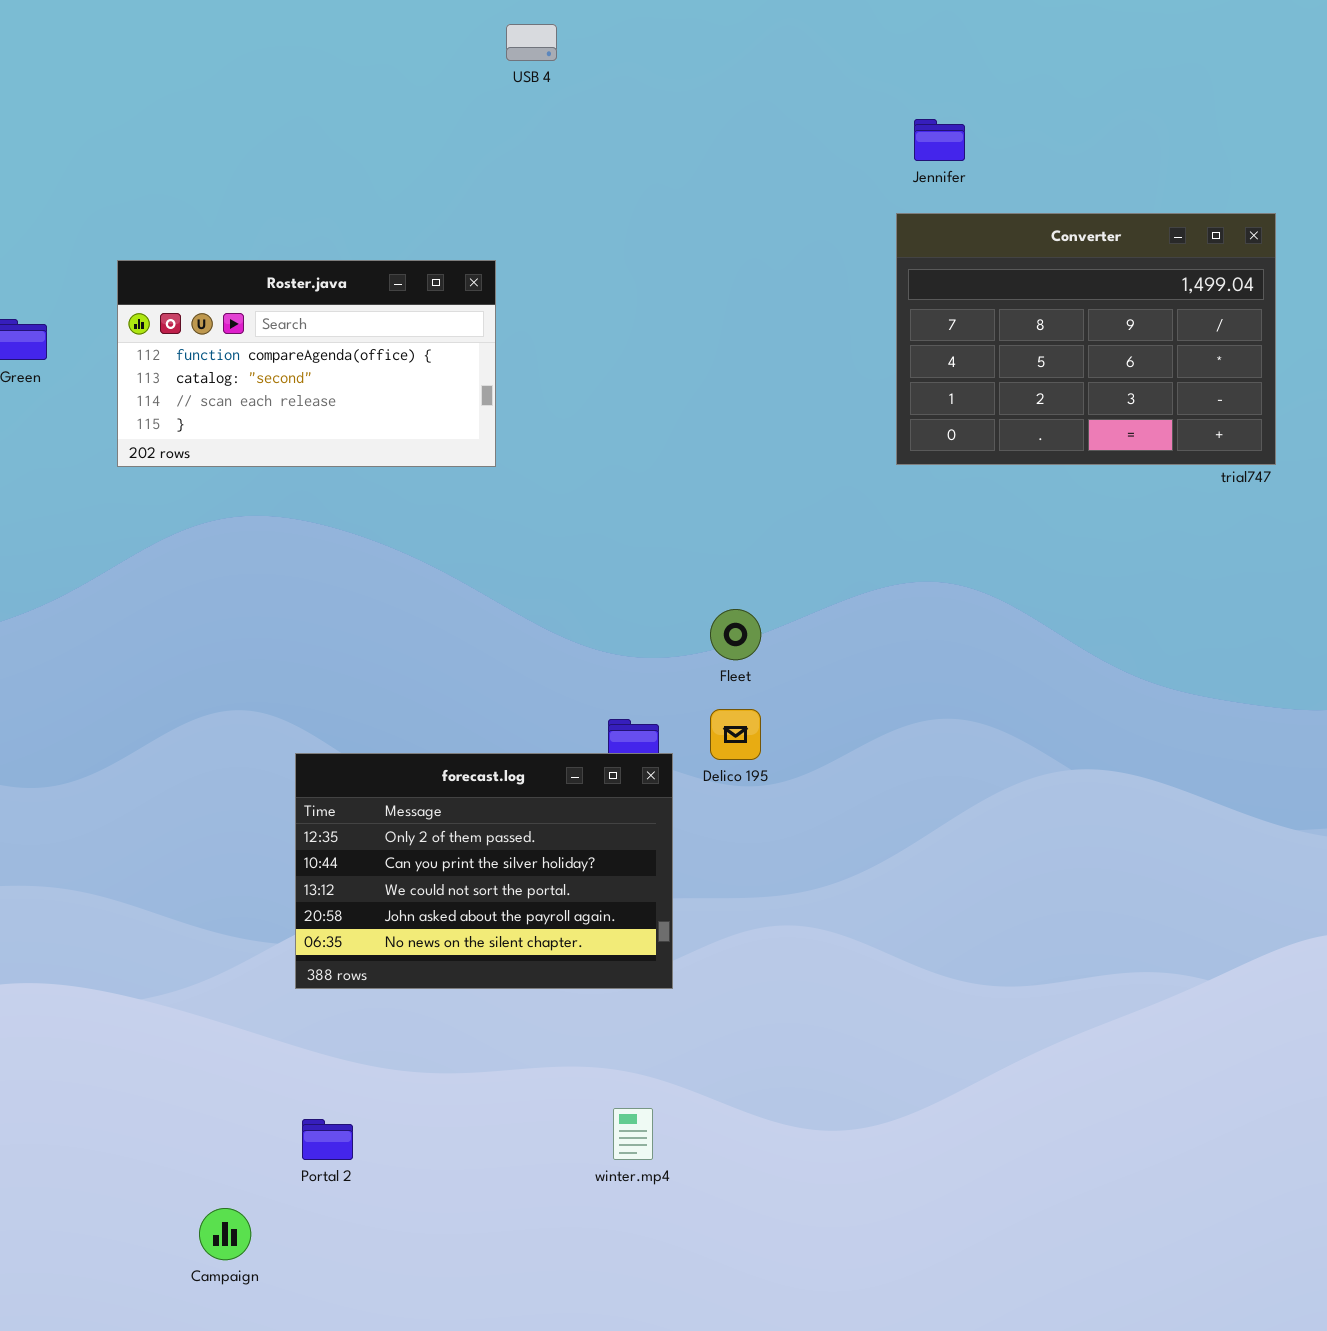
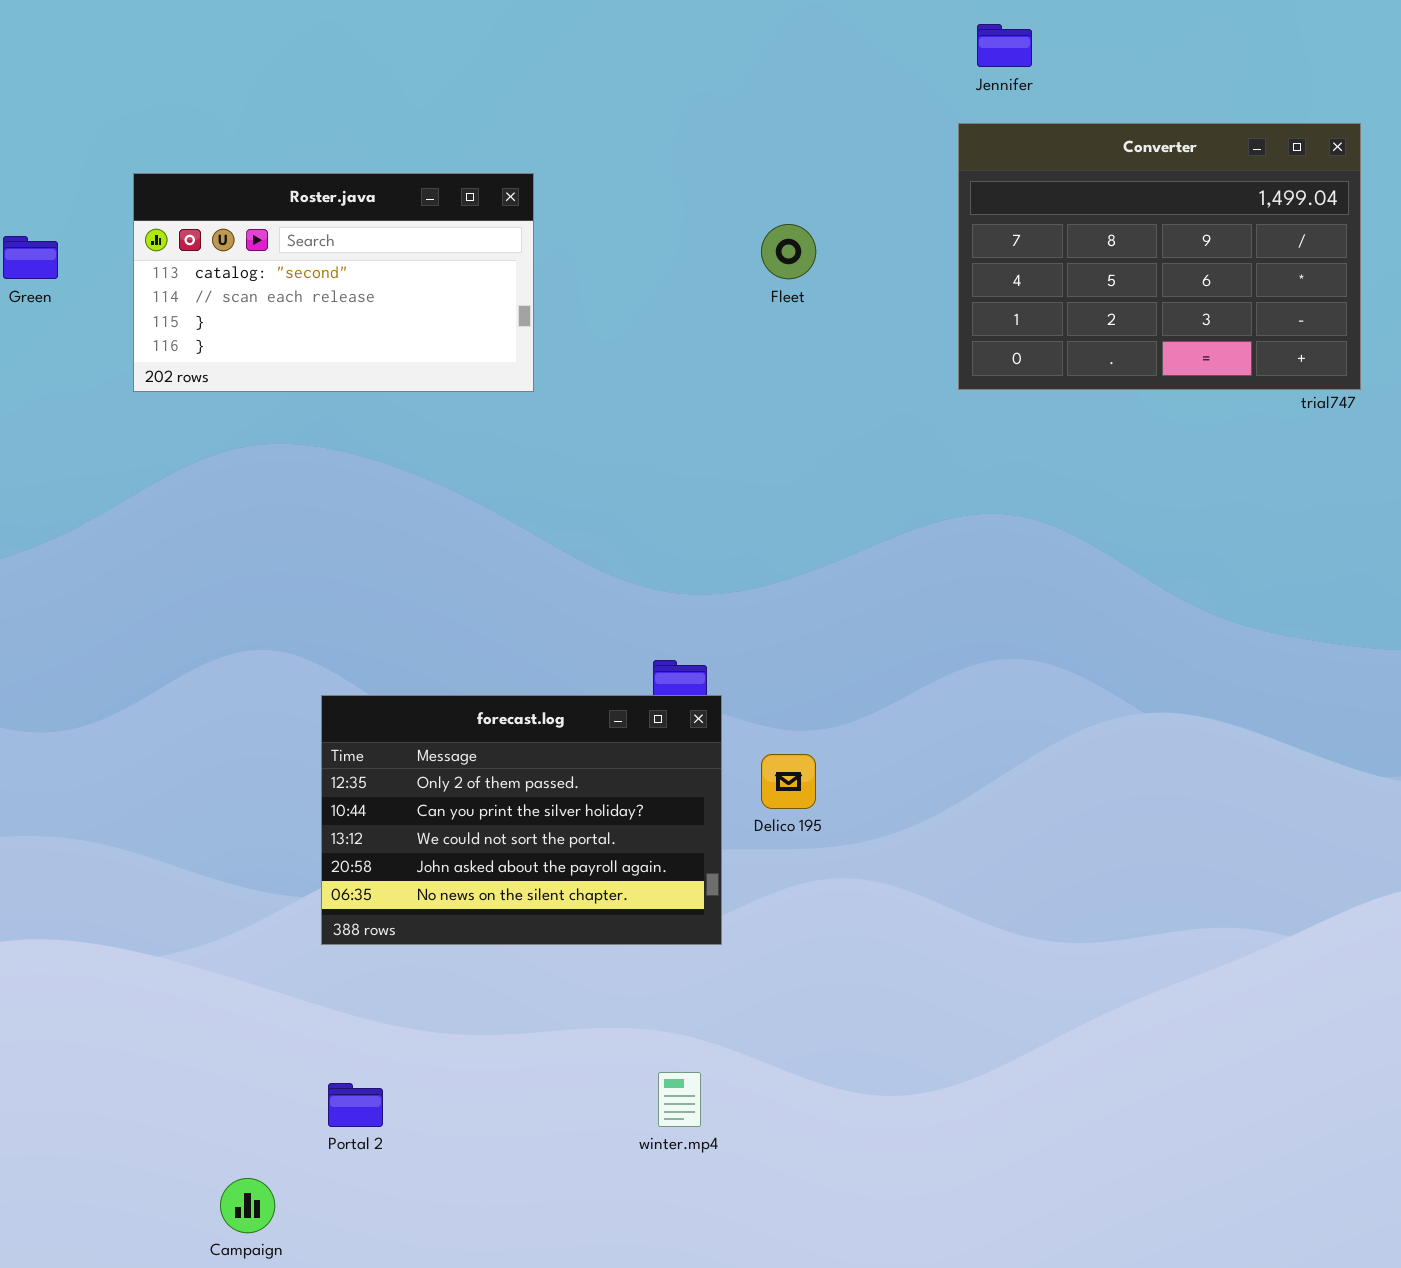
Roster.java: [117,260,496,467] -> [133,173,534,392], scrolled down 1 row
Fleet: [710,609,761,660] -> [761,224,816,279], moved
Delico 195: [710,709,761,760] -> [761,754,816,809], moved

